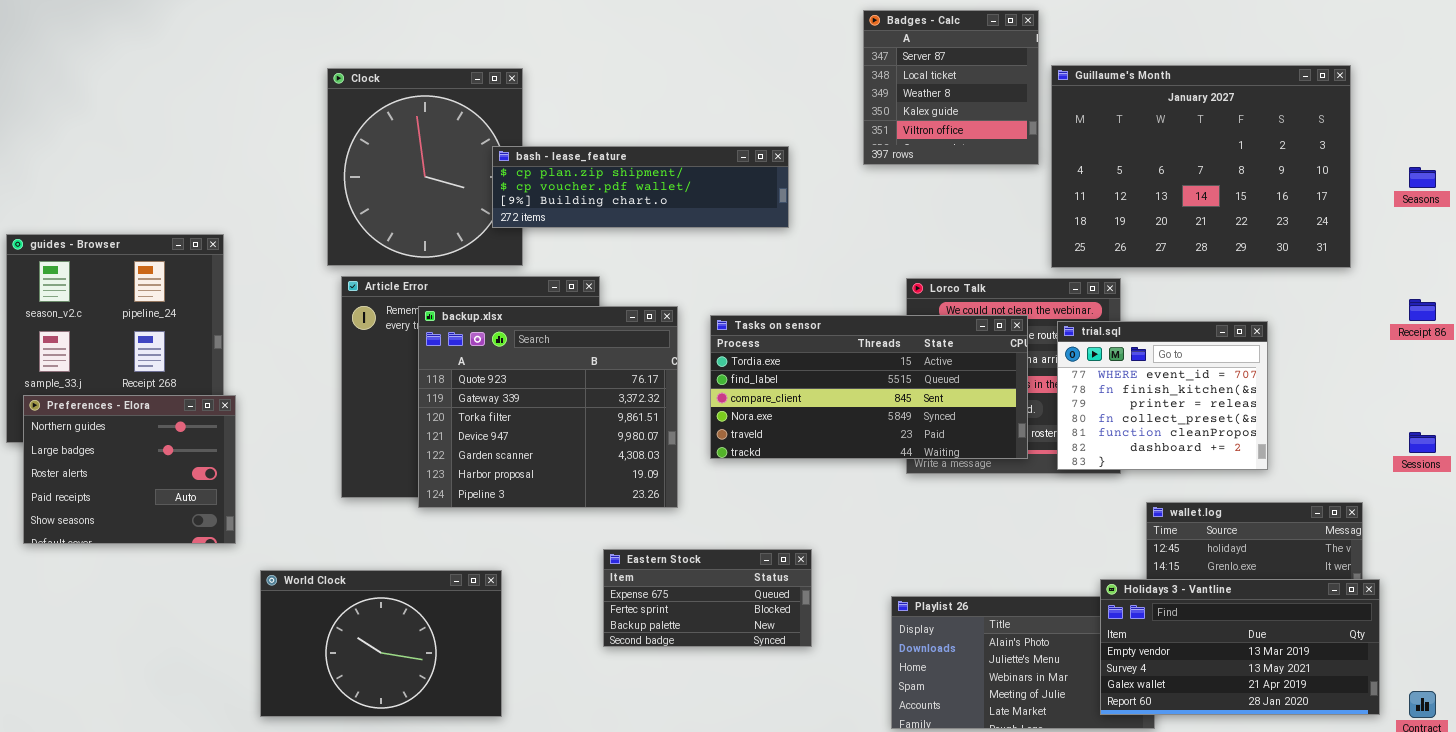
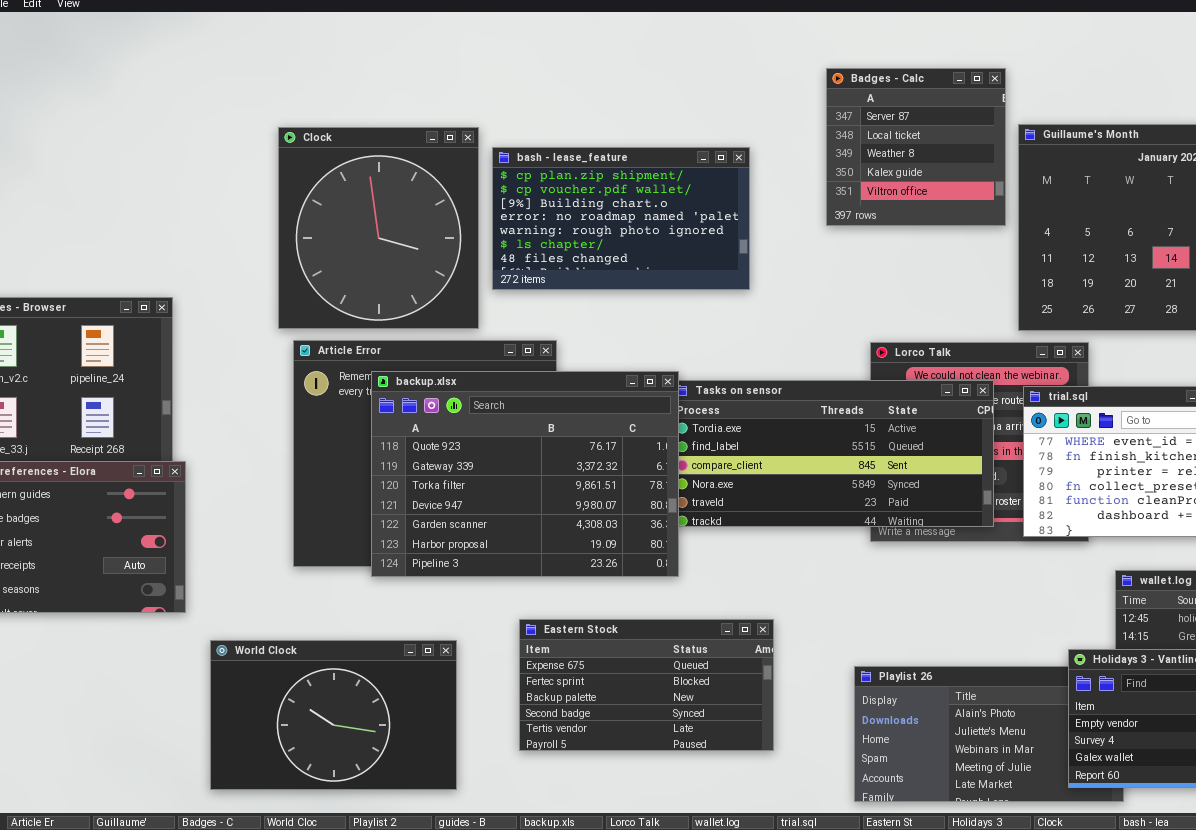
bash - lease_feature: [492,146,789,228] -> [492,147,750,290], resized
backup.xlsx: [418,306,678,508] -> [371,371,679,577], resized
Eastern Stock: [603,549,812,647] -> [519,619,774,751], resized

